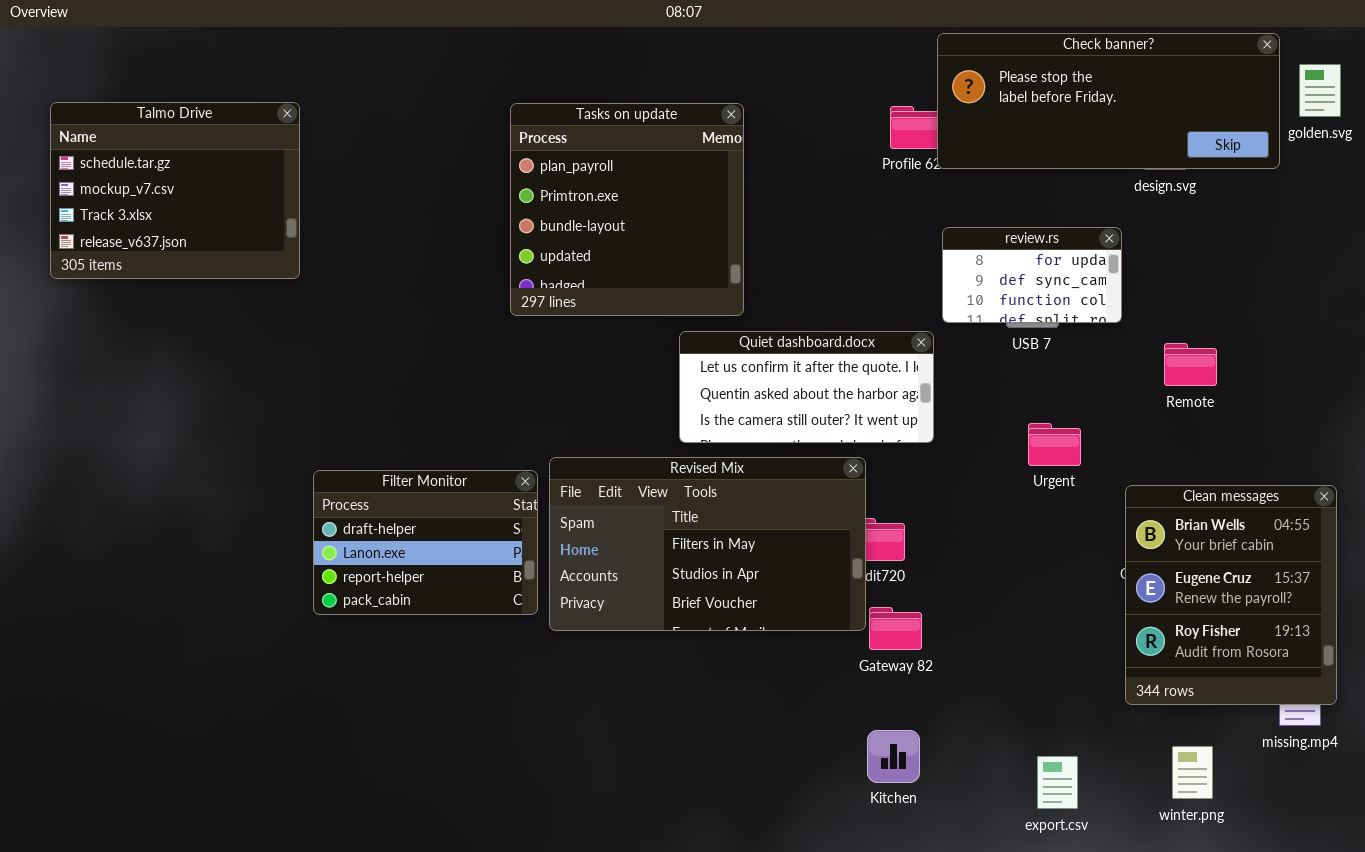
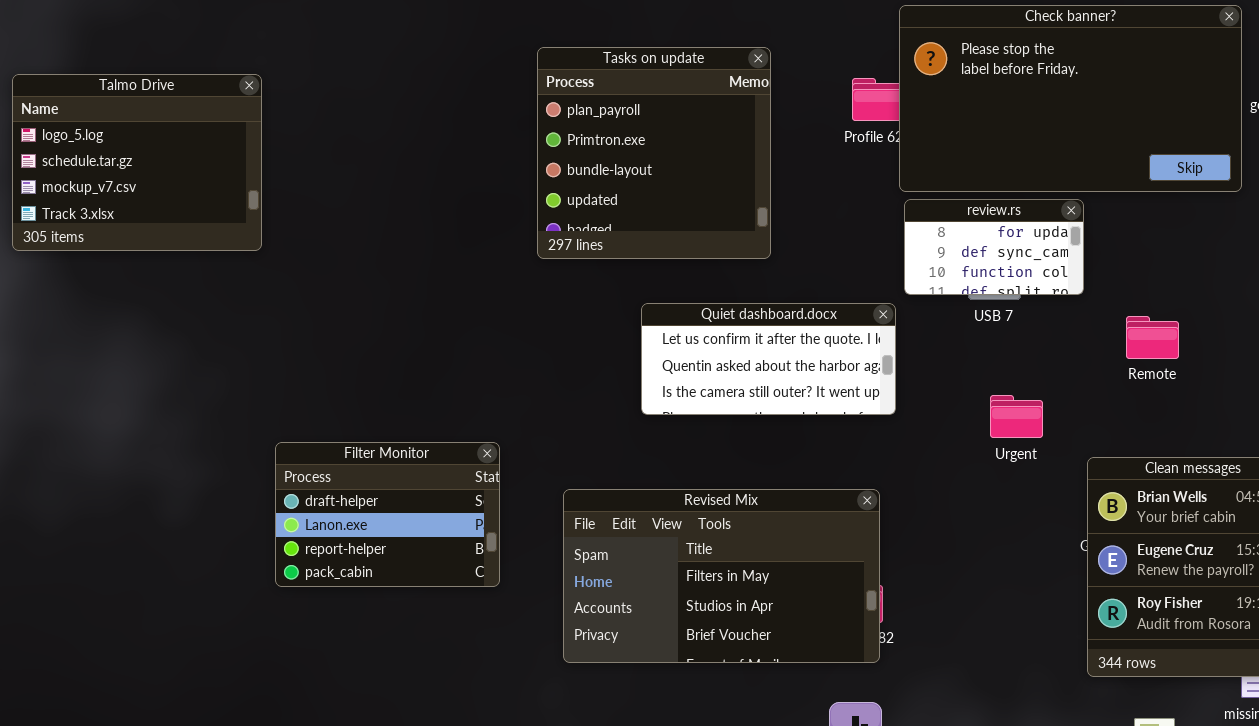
Check banner?: [937,33,1280,169] -> [899,5,1242,192], resized
Talmo Drive: [50,102,300,279] -> [12,74,262,251], scrolled up 1 row
Tasks on update: [510,103,744,316] -> [537,47,771,259], moved
Revised Mix: [549,457,866,631] -> [563,489,880,663], moved

